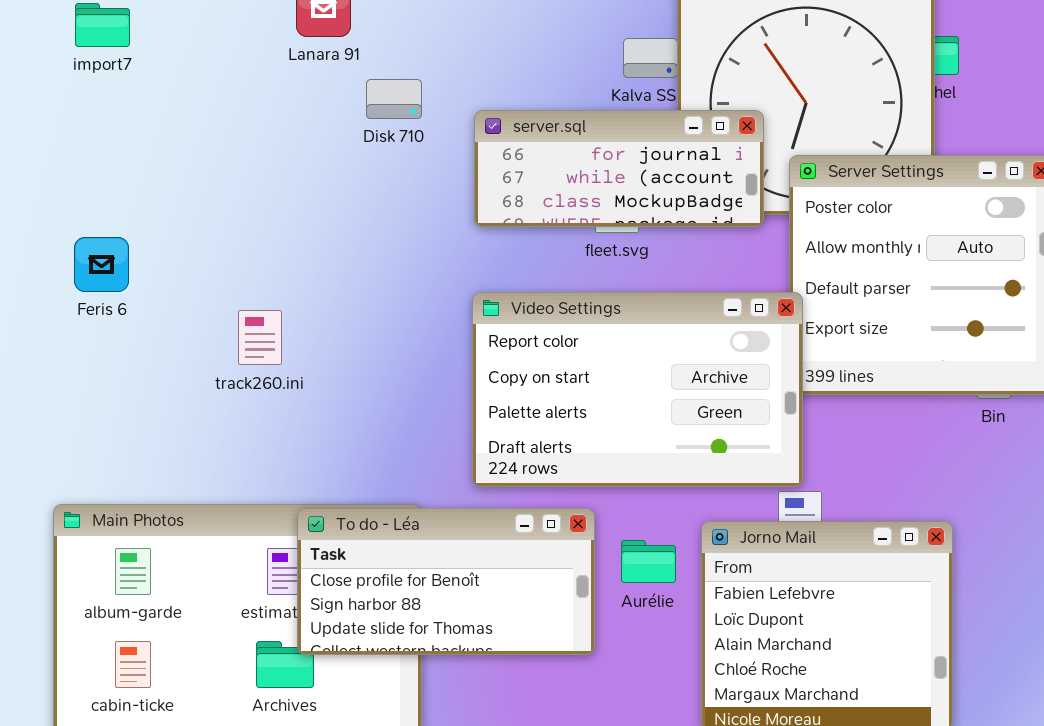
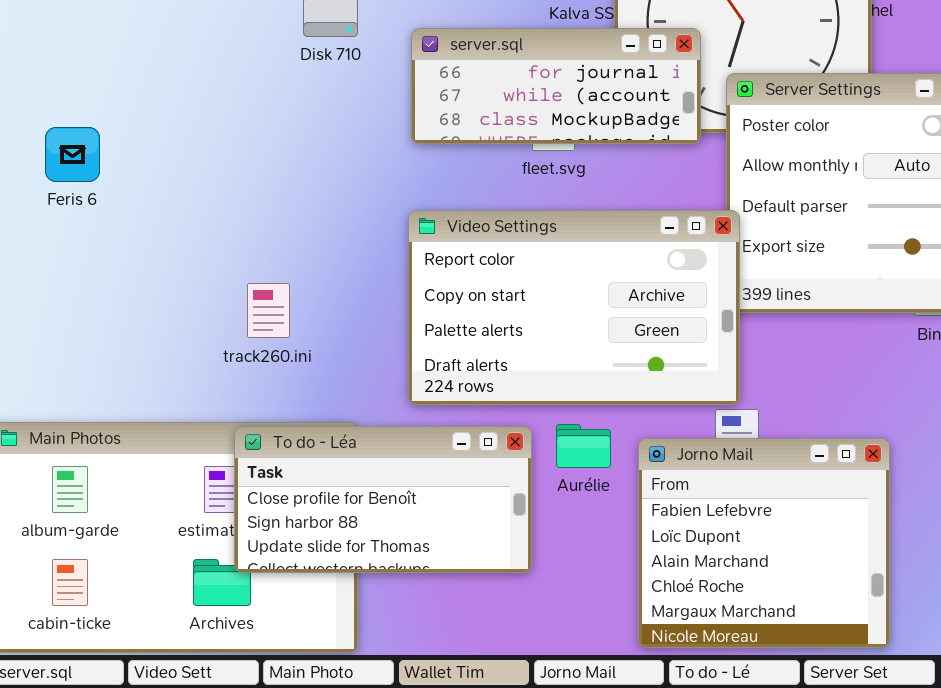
Feris 6: [74,237,129,292] -> [45,127,100,182], moved
track260.ini: [238,310,282,365] -> [247,283,290,338], moved
Aurélie: [621,540,676,583] -> [556,424,611,468], moved

